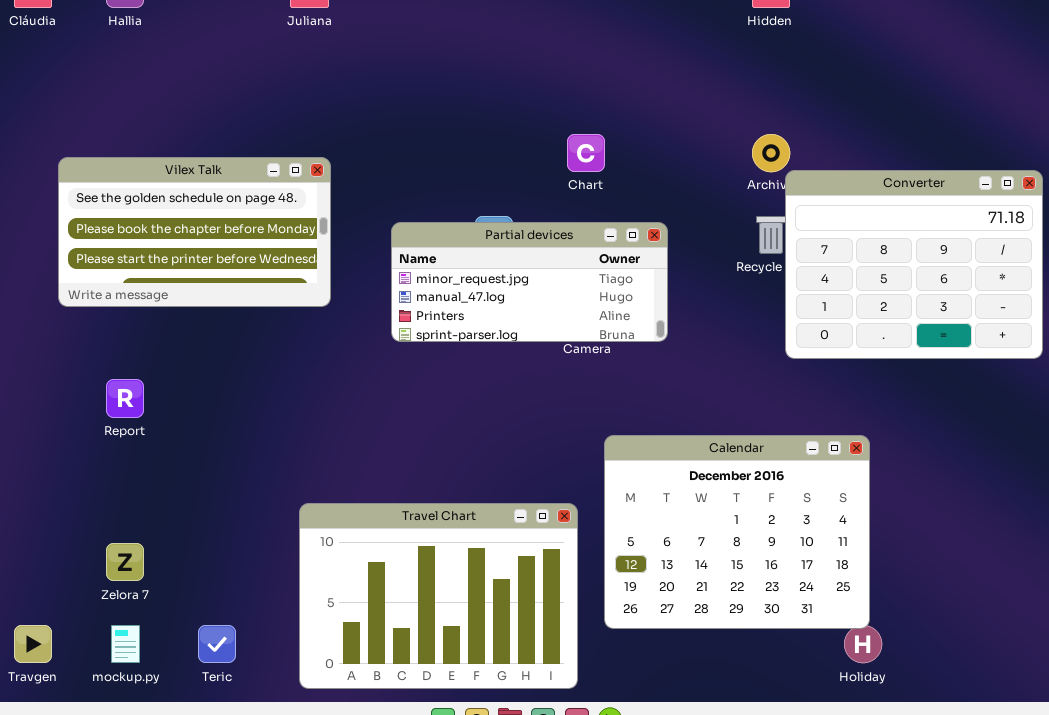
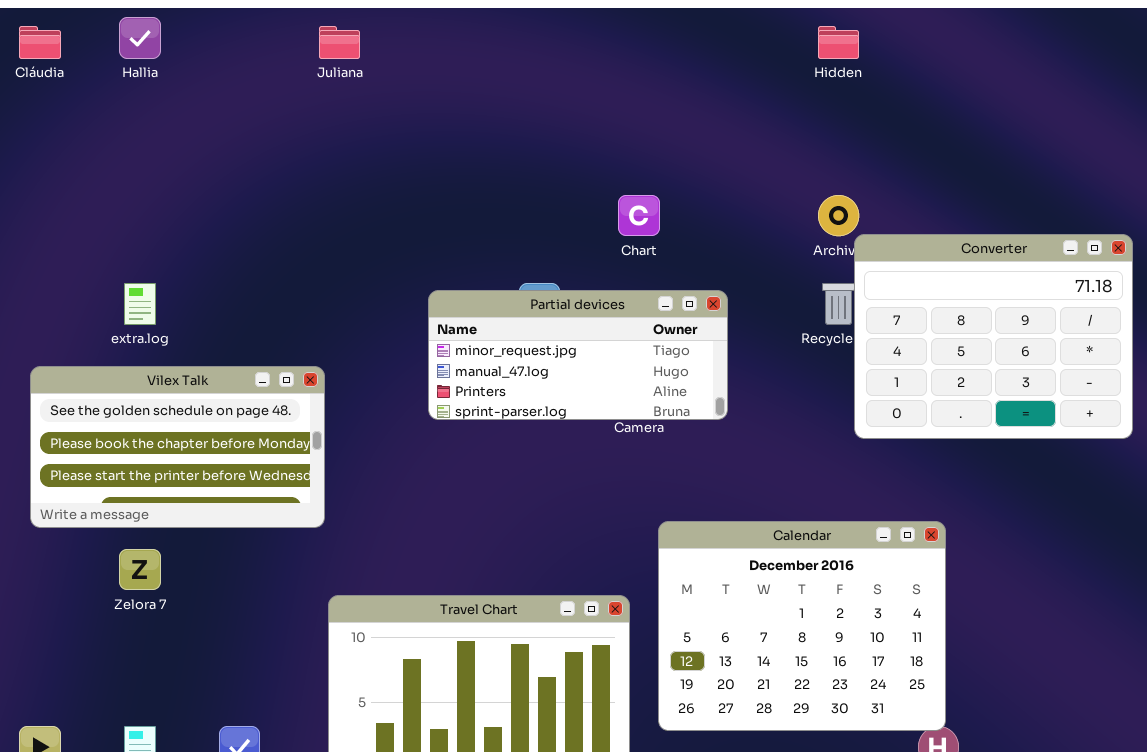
Vilex Talk: [58,157,331,307] -> [30,366,325,528], moved
Zelora 7: [106,543,144,581] -> [119,549,161,590], moved

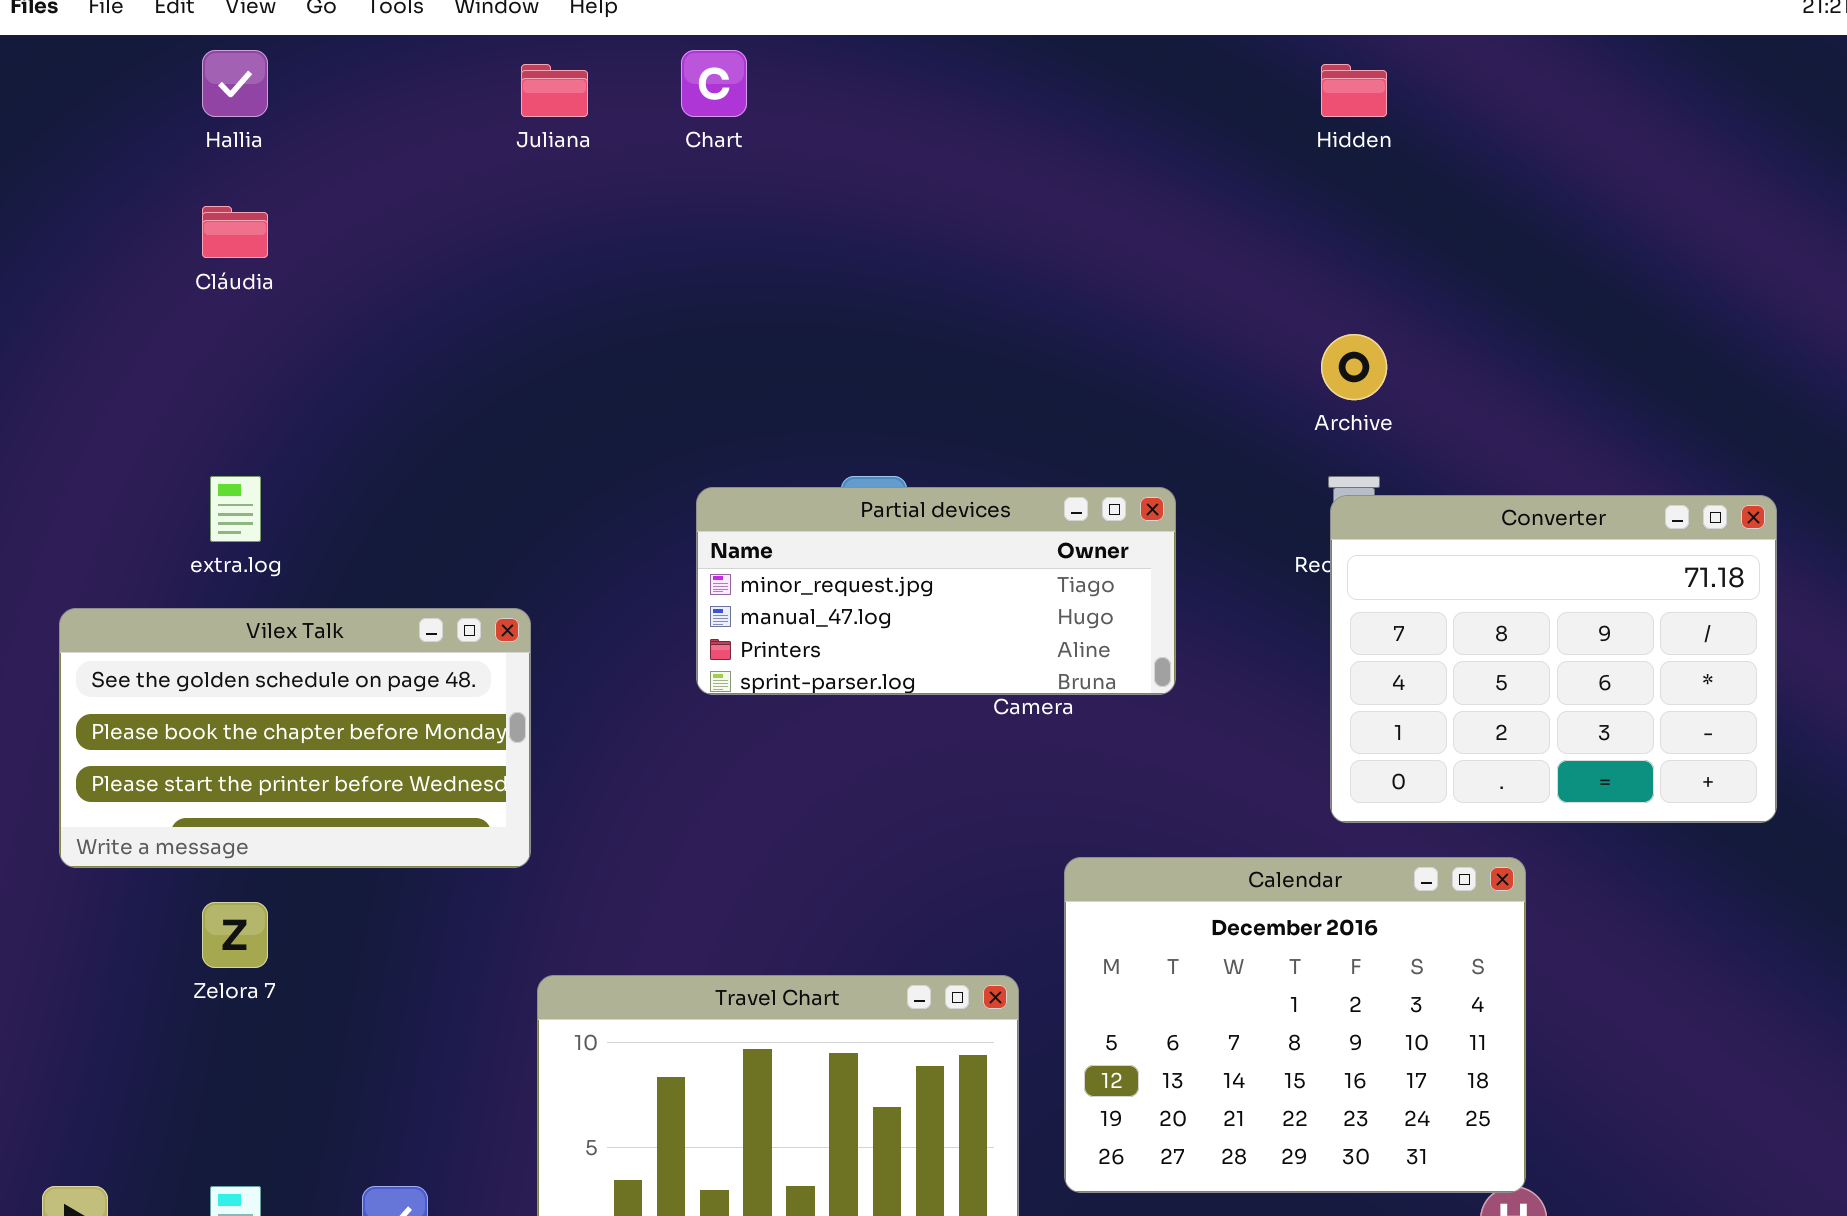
Cláudia: [19,26,61,59] -> [202,206,268,258], moved
Chart: [618,195,660,236] -> [681,50,747,117], moved
Converter: [854,234,1133,439] -> [1330,495,1777,823], moved

